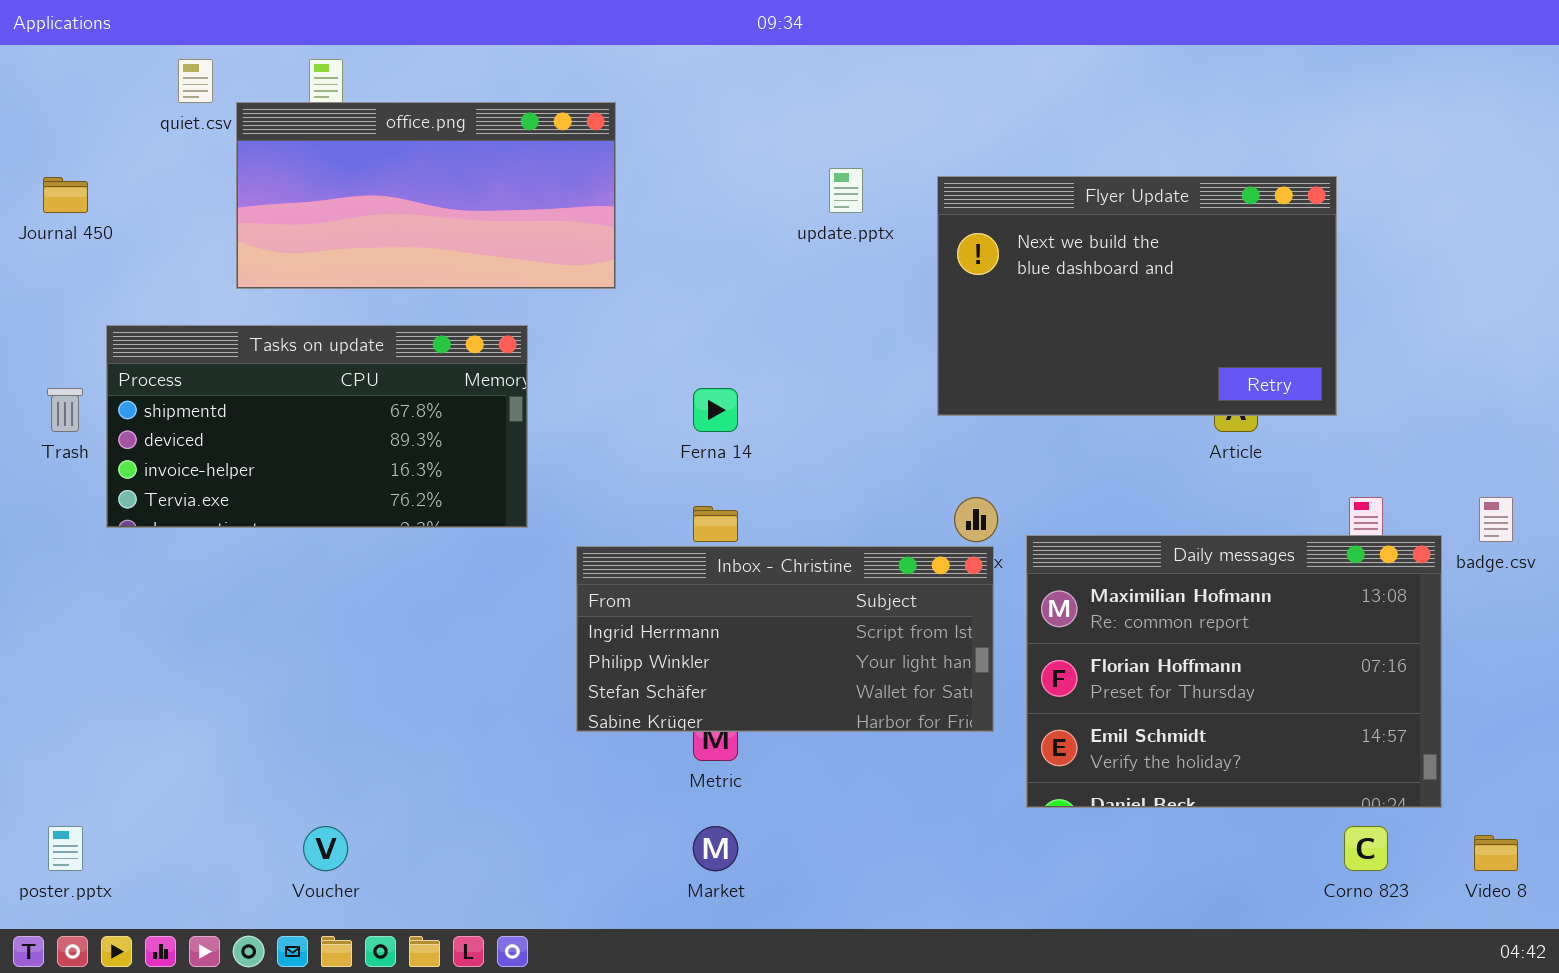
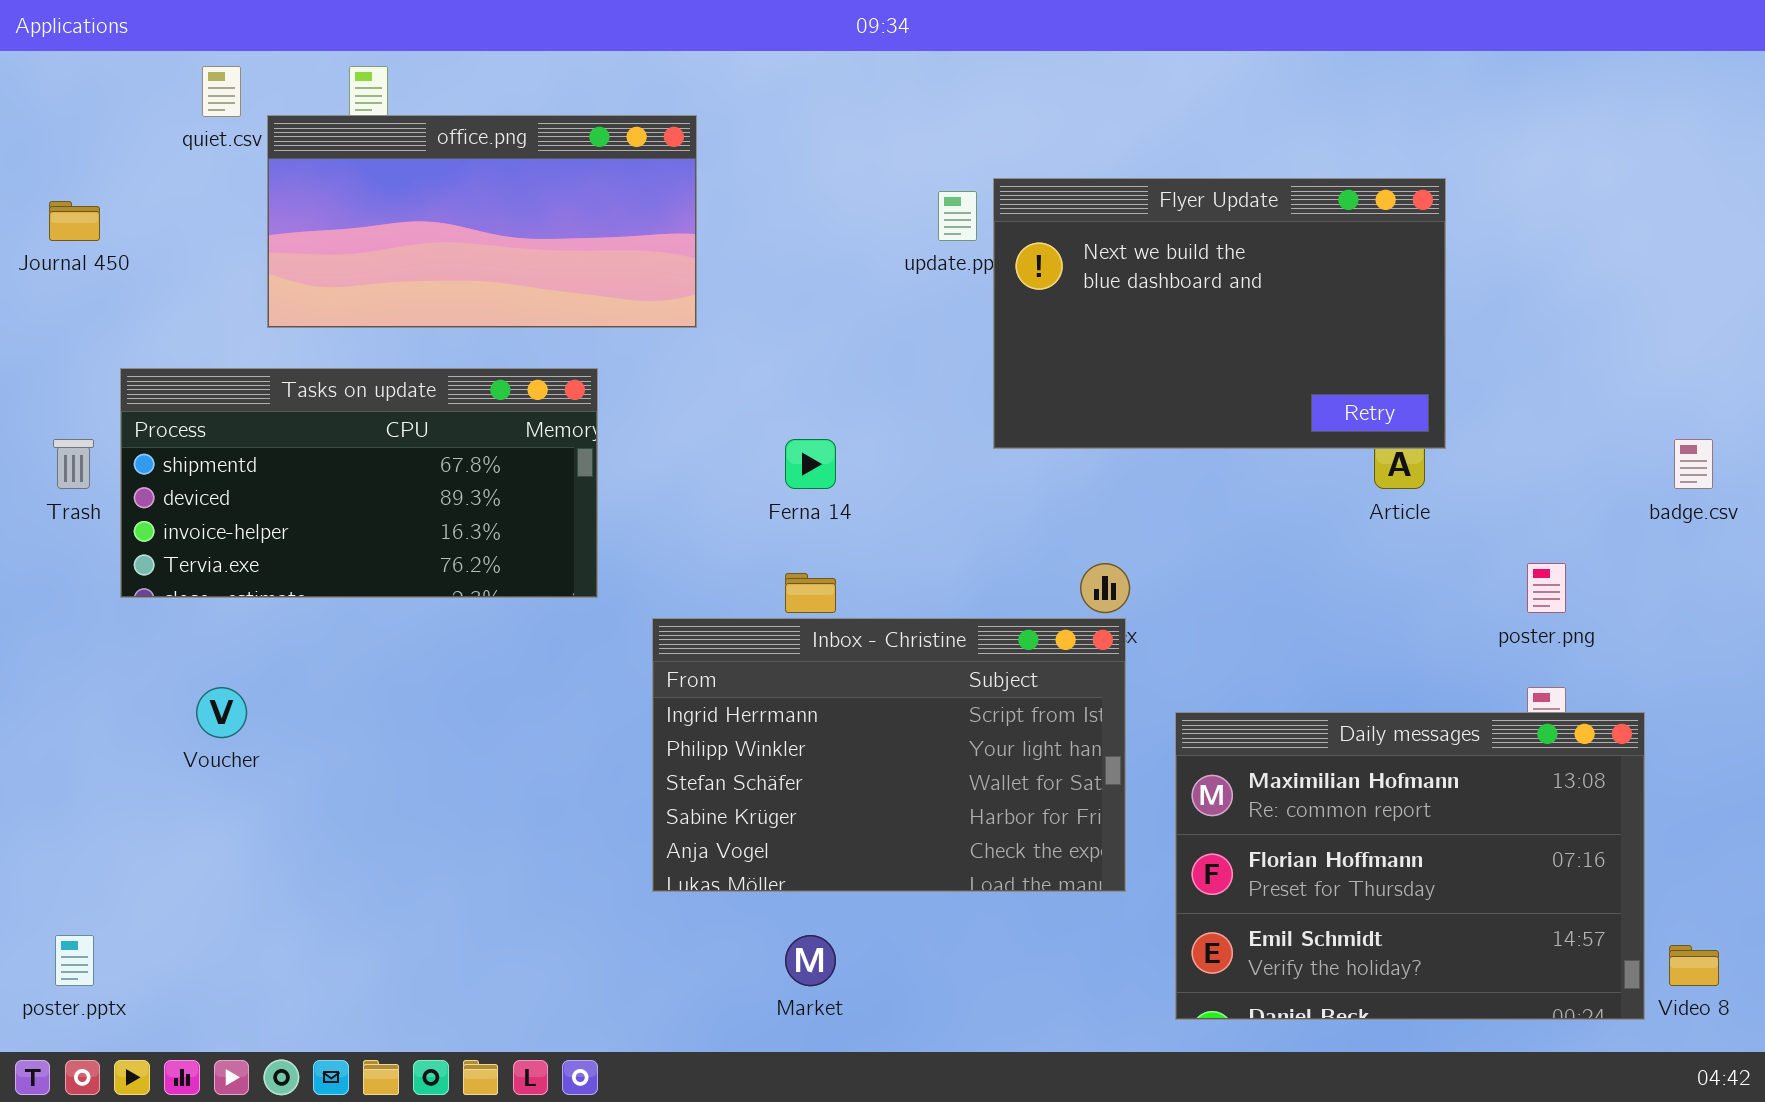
Flyer Update: [937,176,1337,416] -> [993,178,1446,449], moved
badge.csv: [1479,497,1513,542] -> [1674,439,1713,489], moved
Daily messages: [1026,535,1442,808] -> [1175,712,1645,1020], moved
Inbox - Christine: [576,546,994,732] -> [652,618,1126,892], resized
Voucher: [303,826,348,871] -> [196,687,247,738], moved

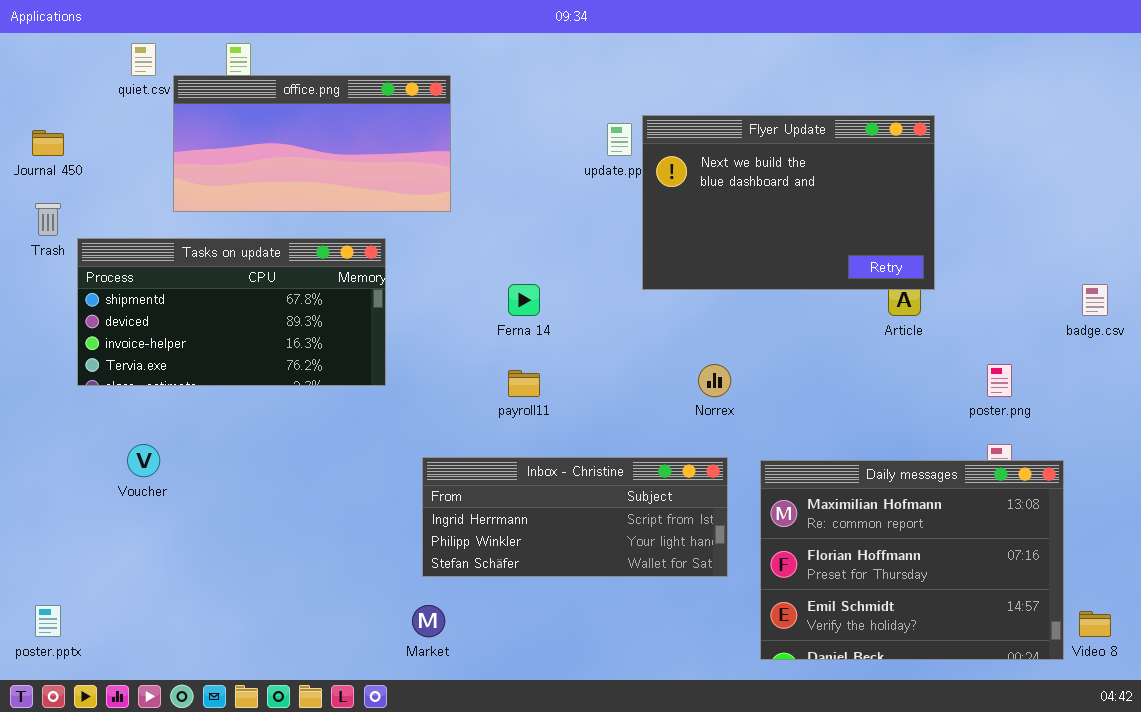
Trash: [53,439,94,489] -> [35,203,61,236], moved
Inbox - Christine: [652,618,1126,892] -> [422,457,728,577], resized
Market: [785,935,836,986] -> [412,605,445,637], moved

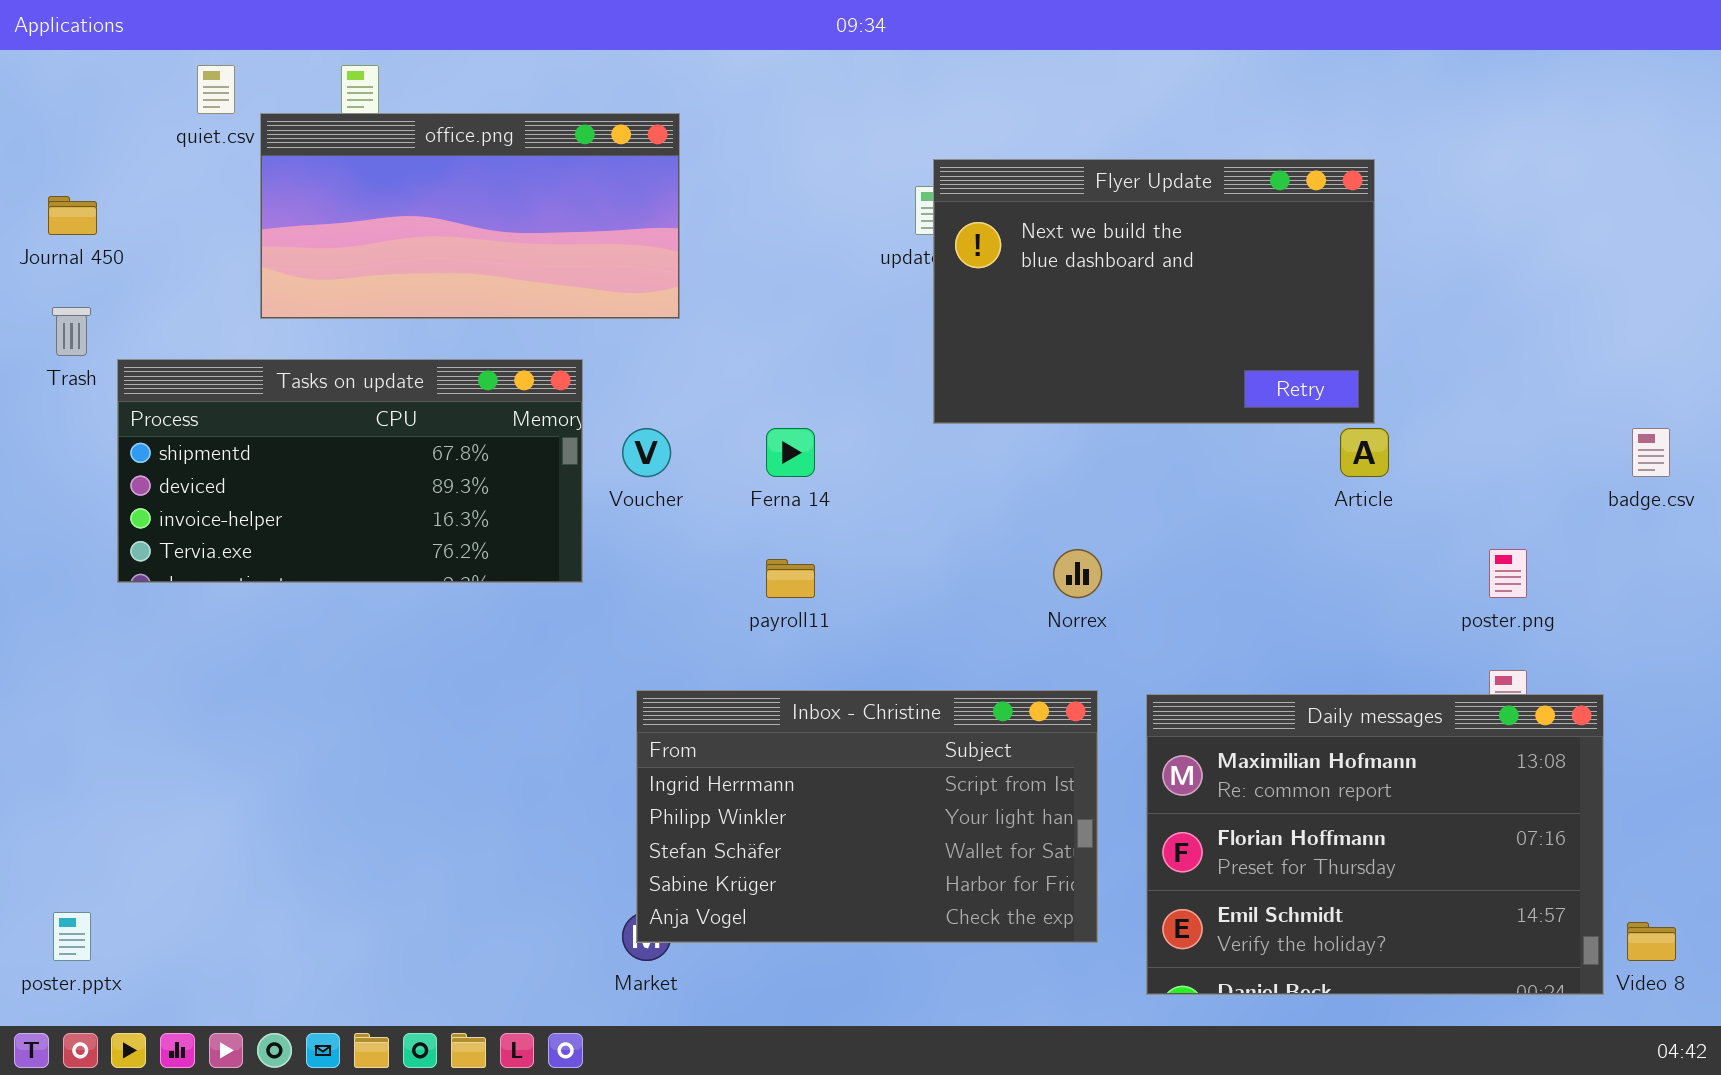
Flyer Update: [642,115,935,290] -> [933,159,1375,424], moved
Voucher: [127,444,160,477] -> [622,428,671,477], moved
Inbox - Christine: [422,457,728,577] -> [636,690,1098,943], resized

